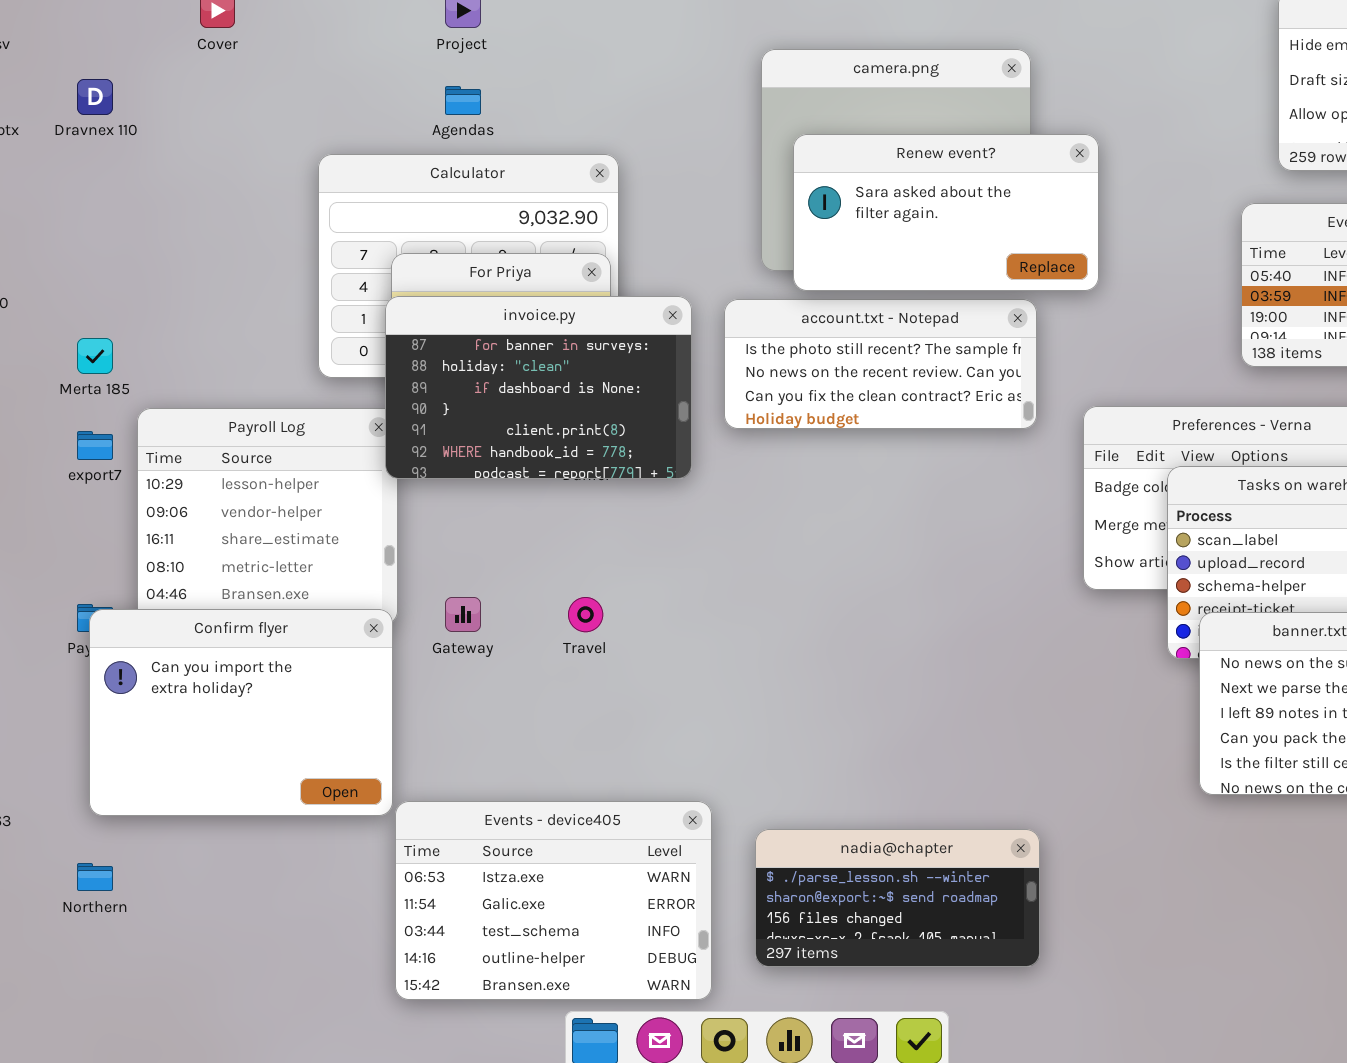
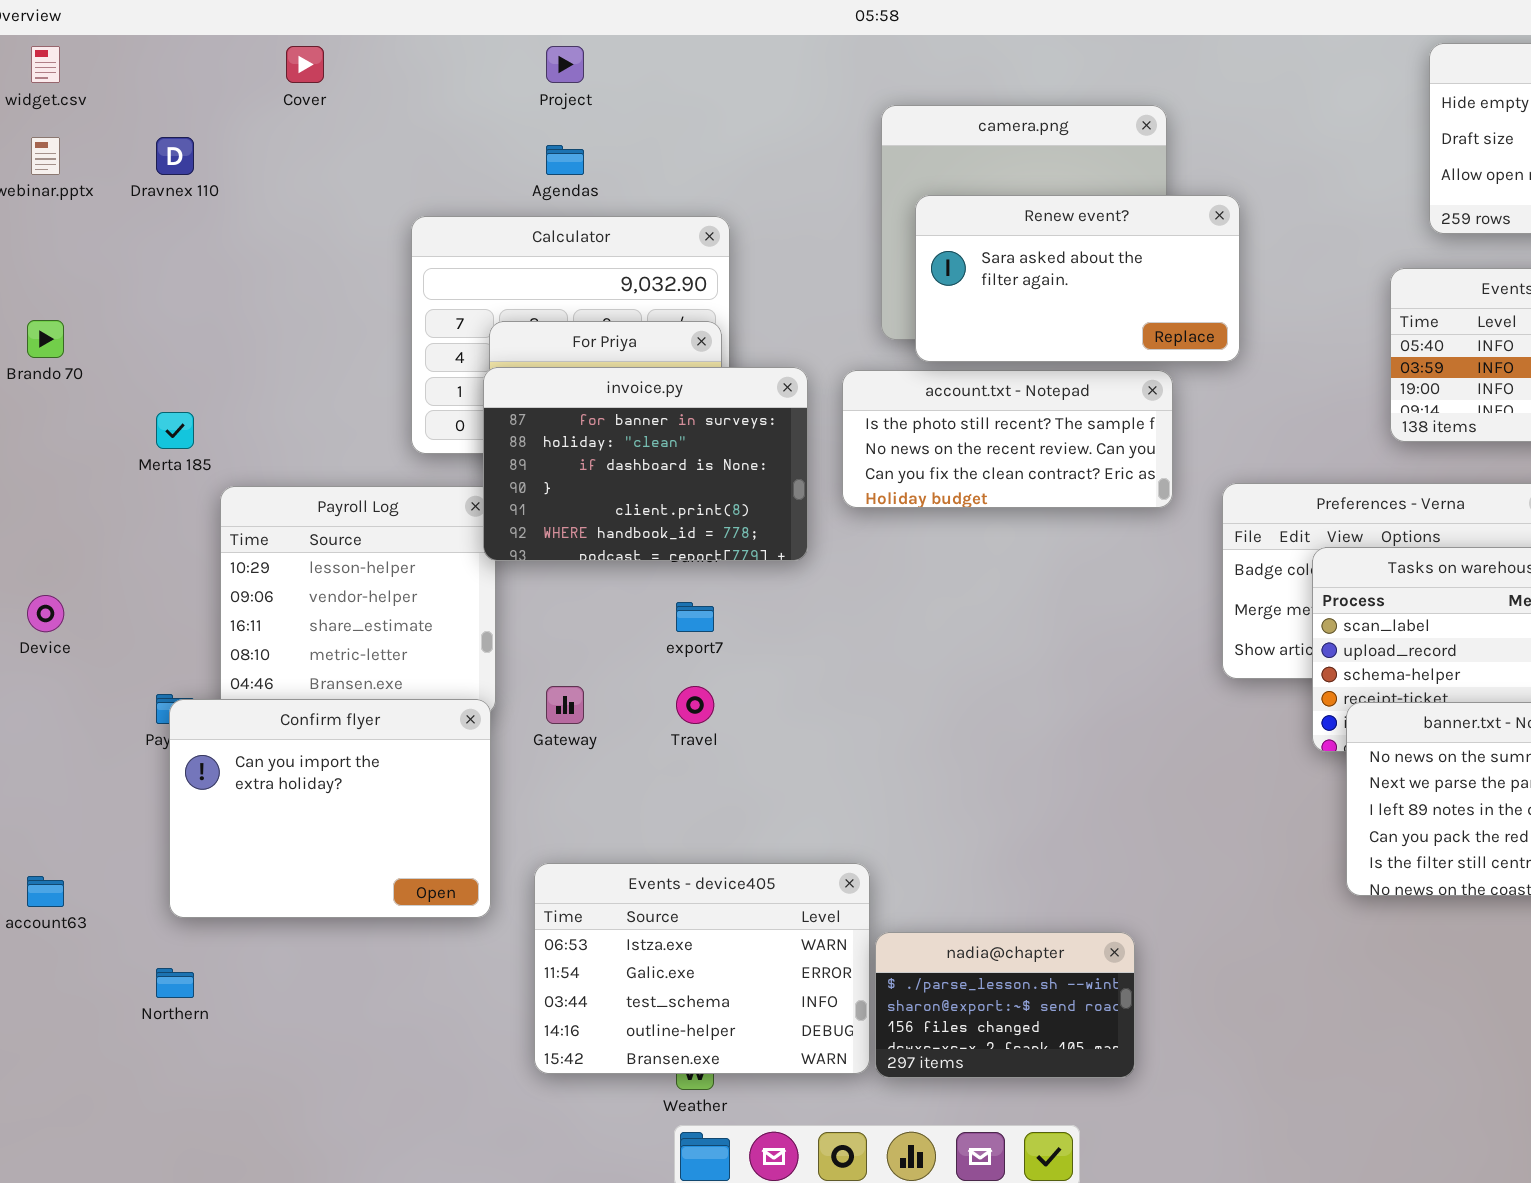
export7: [77,431,113,460] -> [676,602,714,632], moved
Events - device405: [395,801,712,1000] -> [534,863,870,1074], moved
nadia@chapter: [755,829,1040,967] -> [875,932,1135,1078], resized

